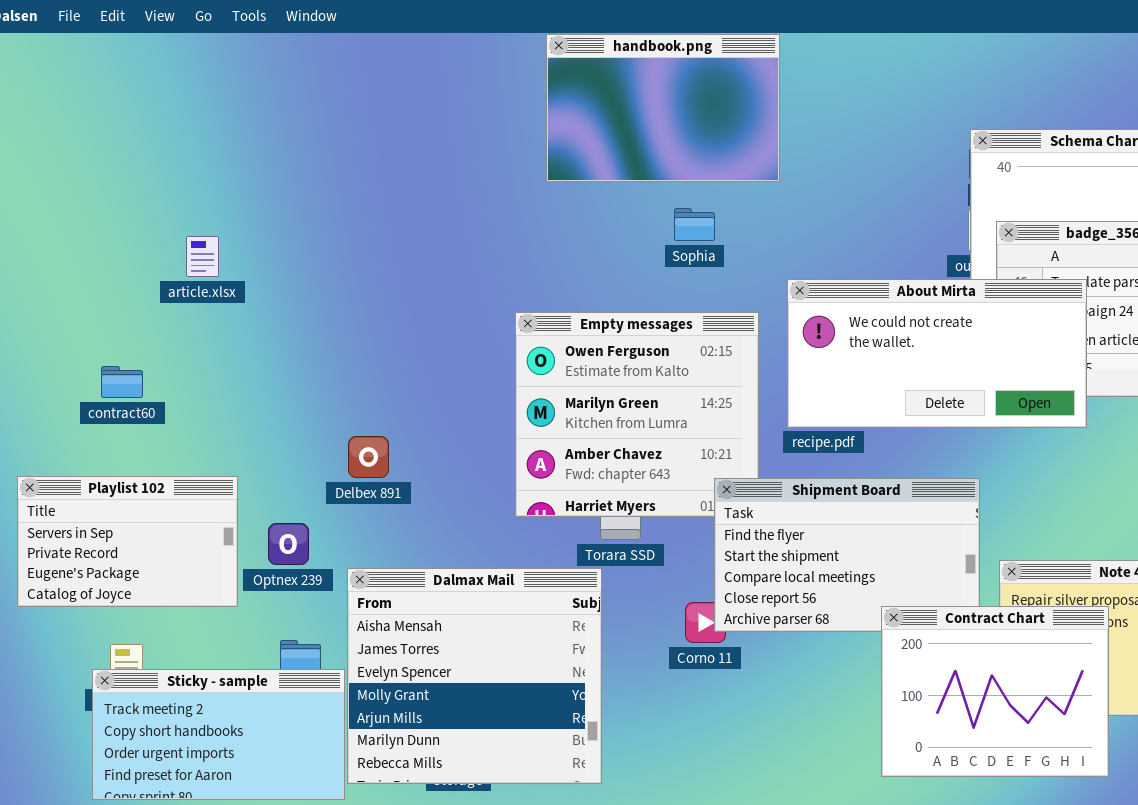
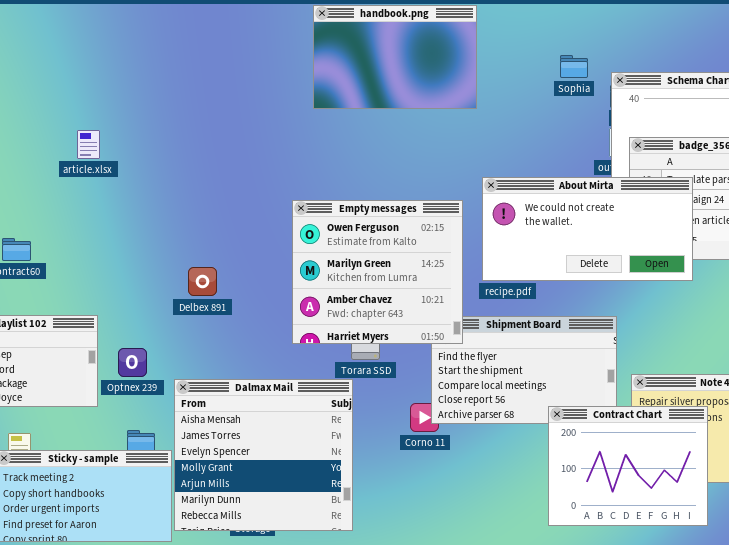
Sophia: [674,208,715,241] -> [560,55,588,78], moved
article.xlsx: [186,236,219,277] -> [77,130,100,159], moved
Empty messages: [515,312,759,517] -> [292,200,463,344], raised
Delbex 891: [348,436,389,478] -> [188,267,217,296], moved

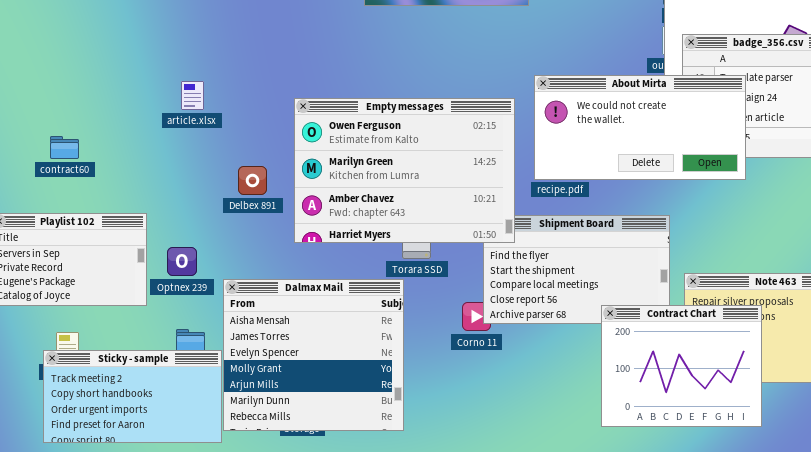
article.xlsx: [77,130,100,159] -> [181,81,204,110], moved
Empty messages: [292,200,463,344] -> [294,98,515,243], resized

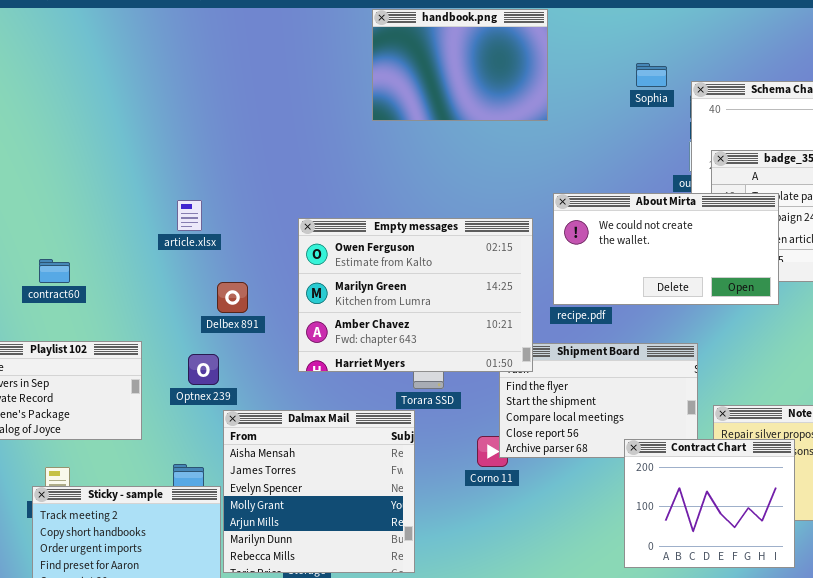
Delbex 891: [238,166,267,195] -> [217,282,248,313], moved
Optnex 239: [167,247,197,276] -> [188,354,219,385], moved

